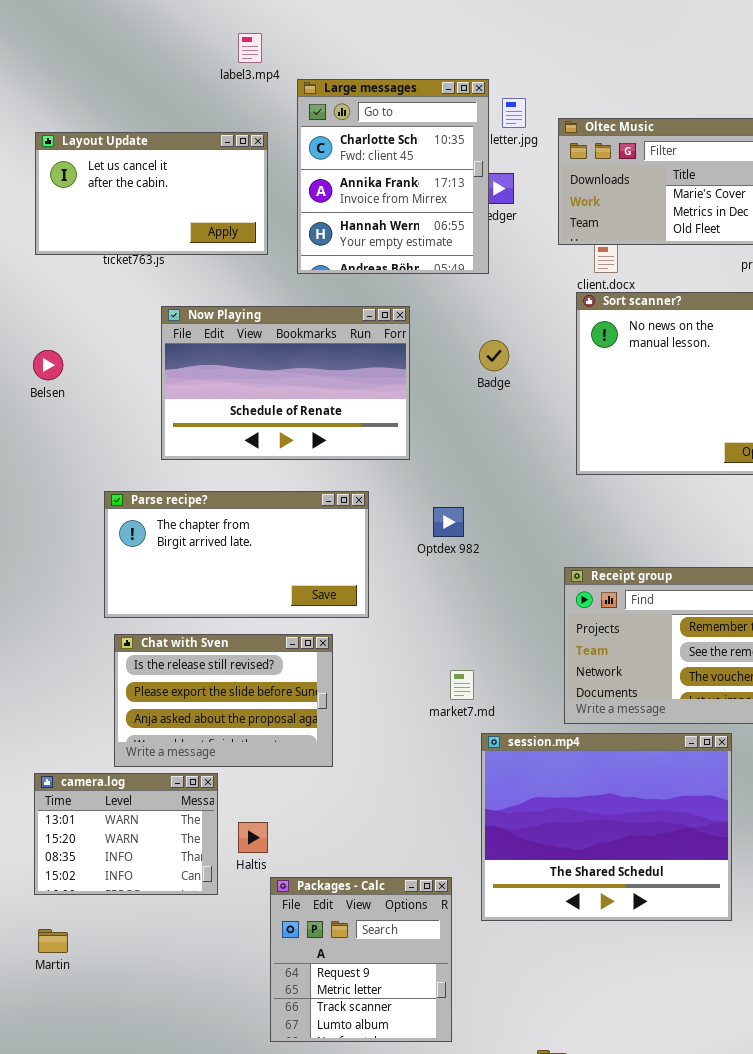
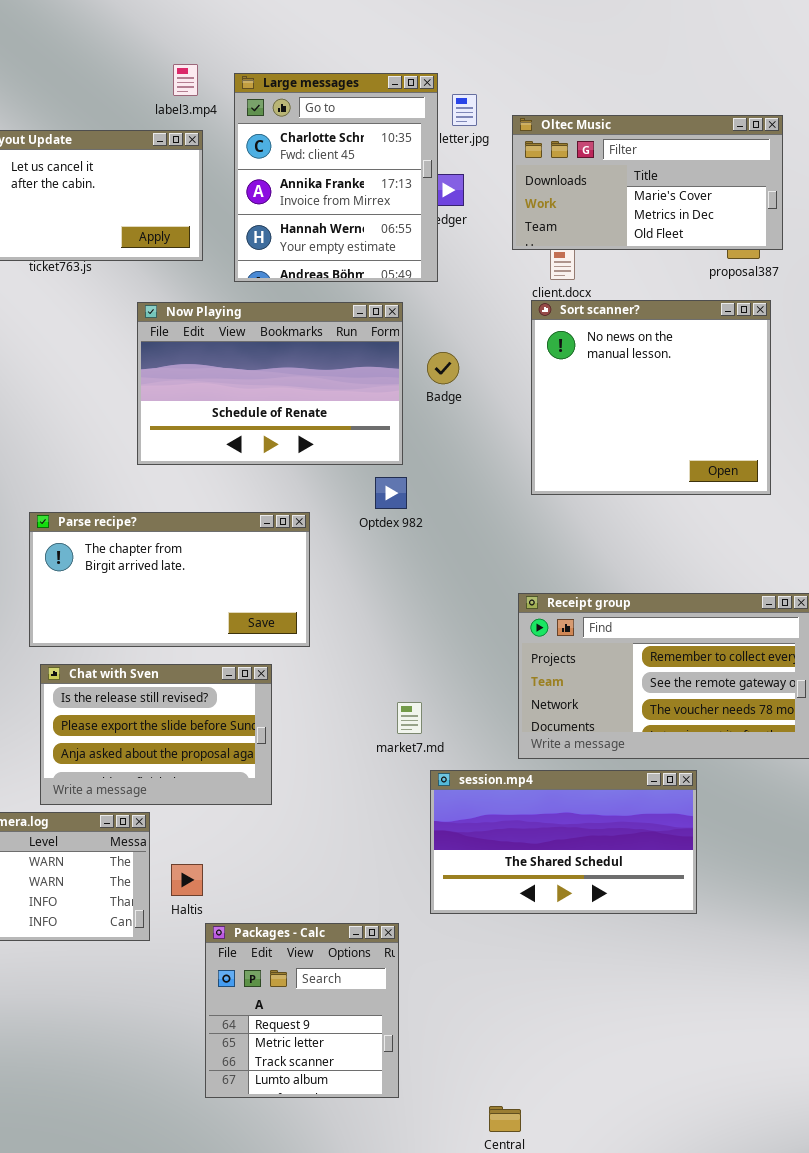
label3.mp4: [238,33,262,63] -> [173,64,198,96], moved
Now Playing: [161,306,410,460] -> [137,302,403,465], moved
Optdex 982: [433,507,464,537] -> [375,477,407,509], moved
session.mp4: [481,733,732,921] -> [430,770,697,914], resized

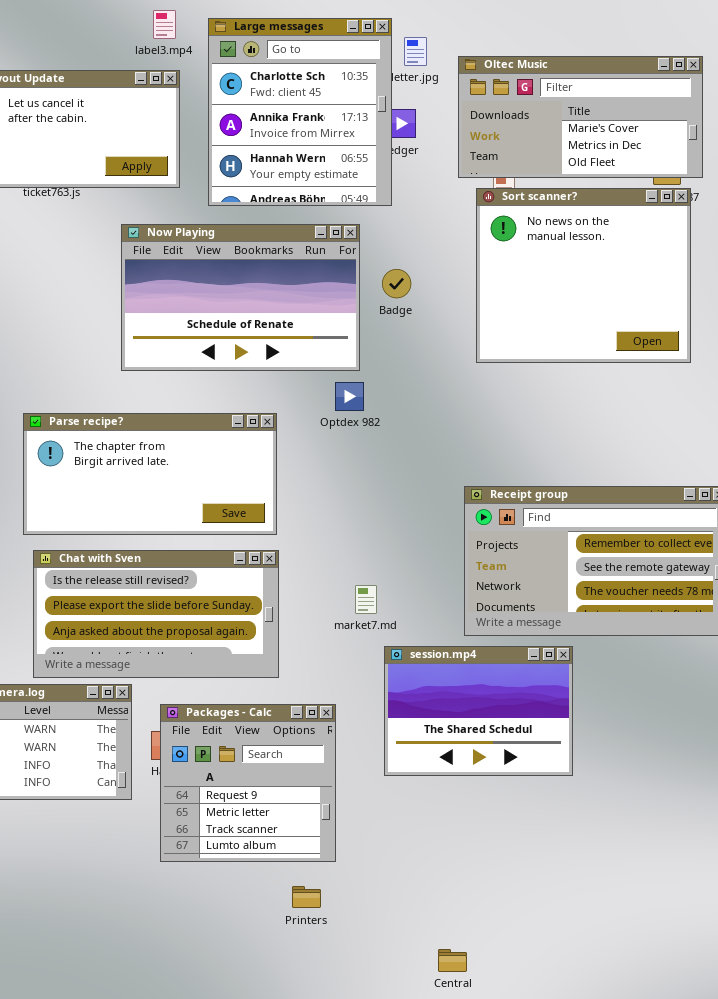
Sort scanner?: [531,300,771,495] -> [476,188,691,363], moved
Chat with Sven: [40,664,272,805] -> [33,550,279,678], resized
session.mp4: [430,770,697,914] -> [384,646,573,776], resized
Packages - Calc: [205,923,399,1098] -> [160,704,336,862], moved

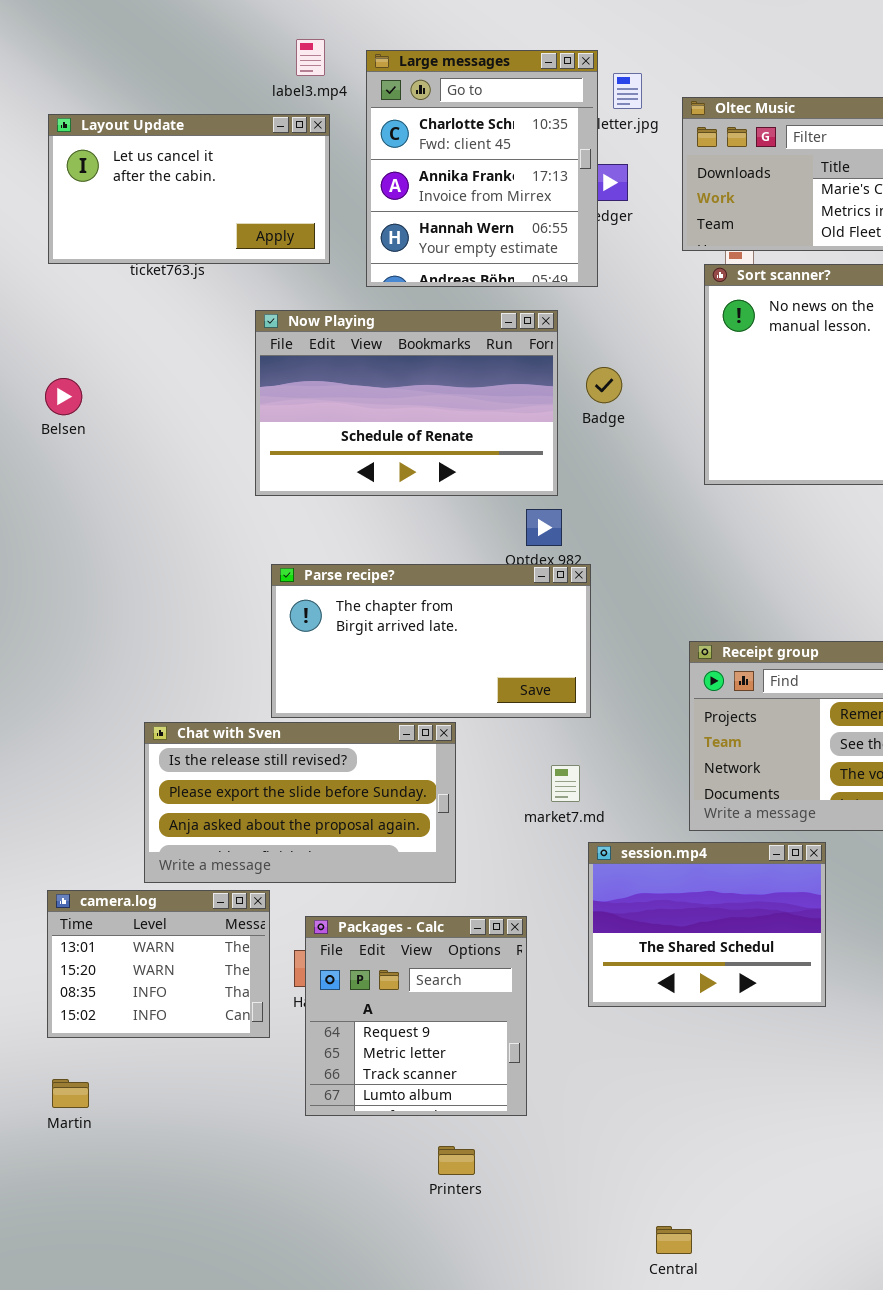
Parse recipe?: [23,413,277,535] -> [271,564,591,718], moved
Printers: [292,886,321,908] -> [438,1146,475,1175], moved

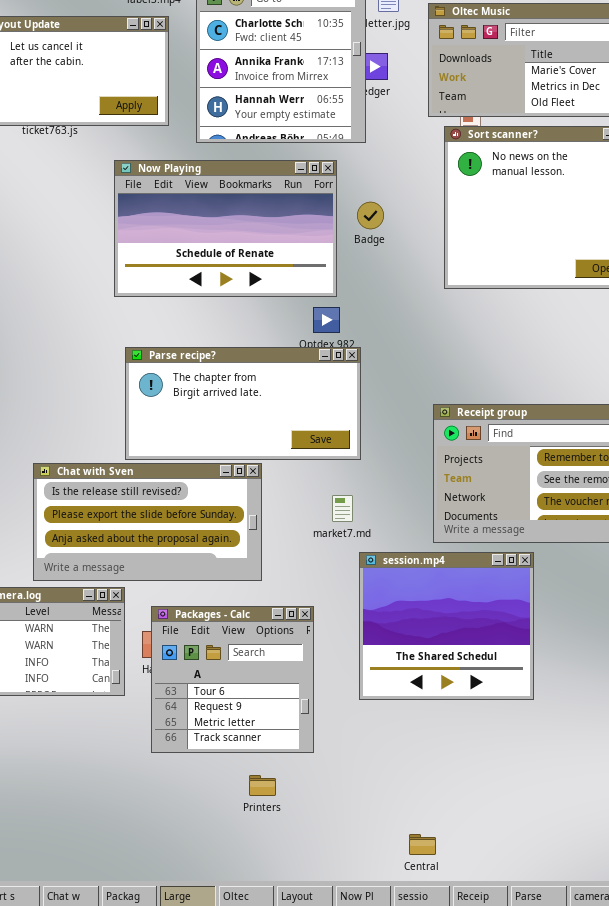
session.mp4: [588,842,826,1007] -> [359,552,534,700], resized
Packages - Calc: [305,916,527,1116] -> [151,606,314,753], scrolled up 1 row

